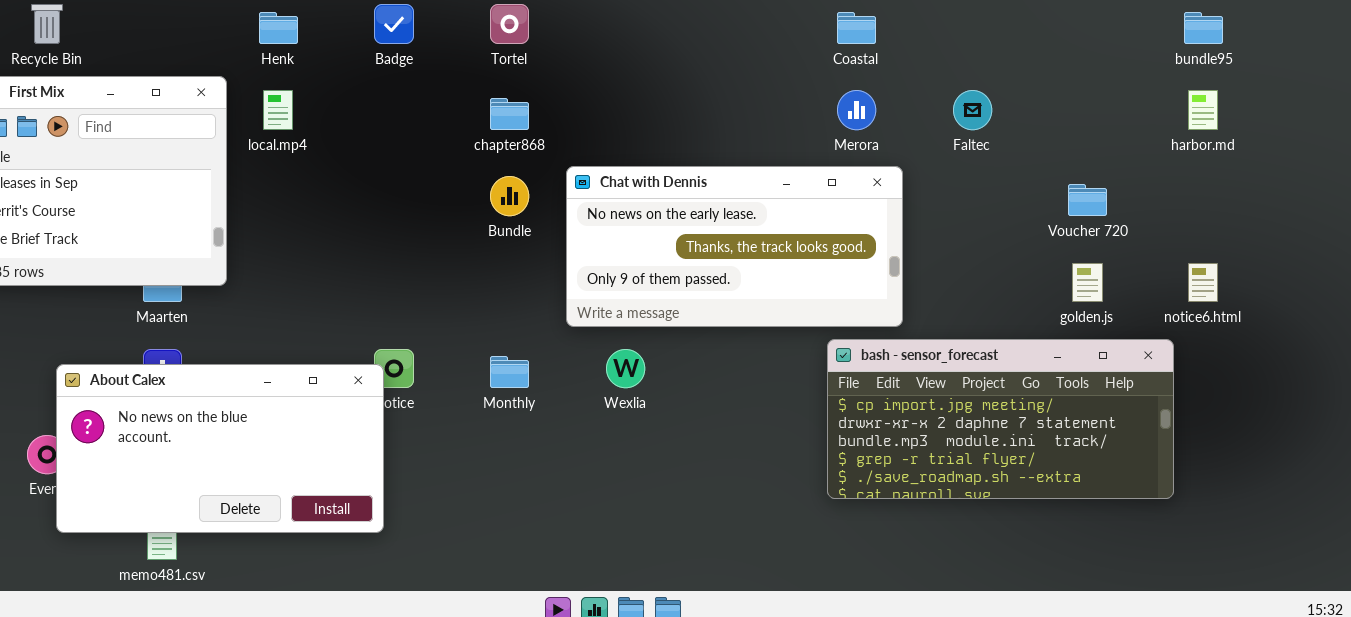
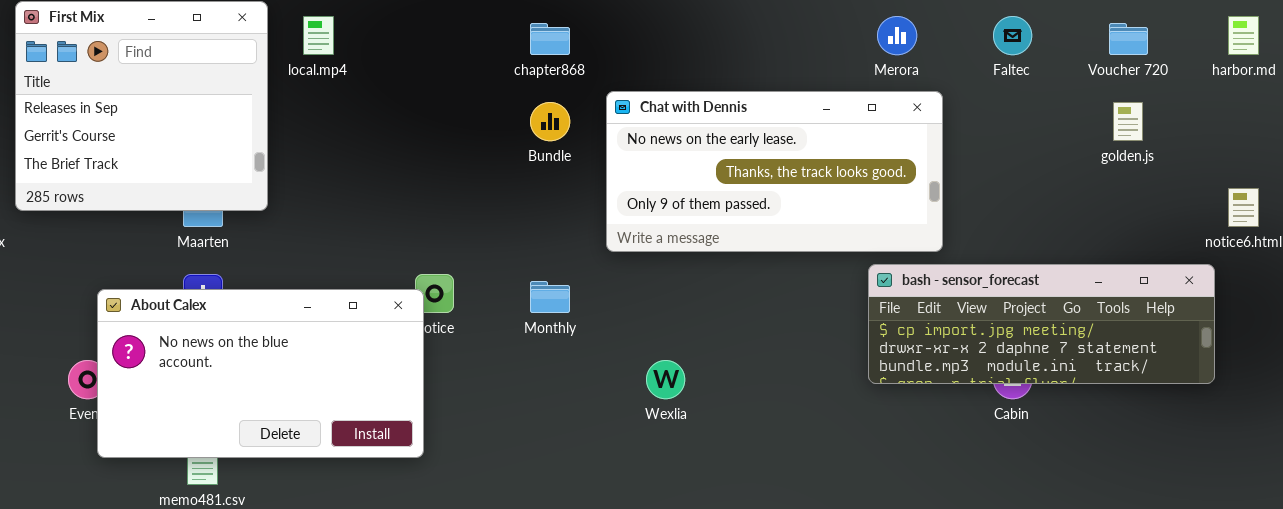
Voucher 720: [1068,184,1107,216] -> [1109,23,1148,55], moved
golden.js: [1072,263,1103,302] -> [1113,102,1143,141], moved
bash - sensor_forecast: [827,339,1174,499] -> [868,264,1215,384], resized
Wexlia: [606,349,645,388] -> [646,360,685,399], moved

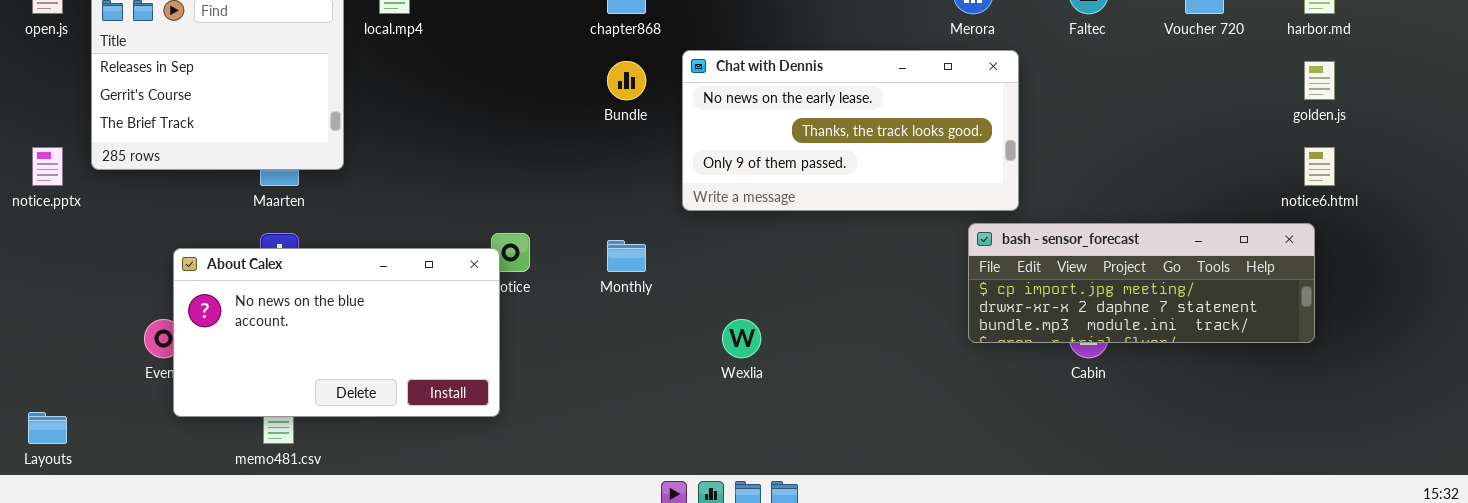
golden.js: [1113,102,1143,141] -> [1304,61,1335,100], moved
bash - sensor_forecast: [868,264,1215,384] -> [968,223,1315,343], moved

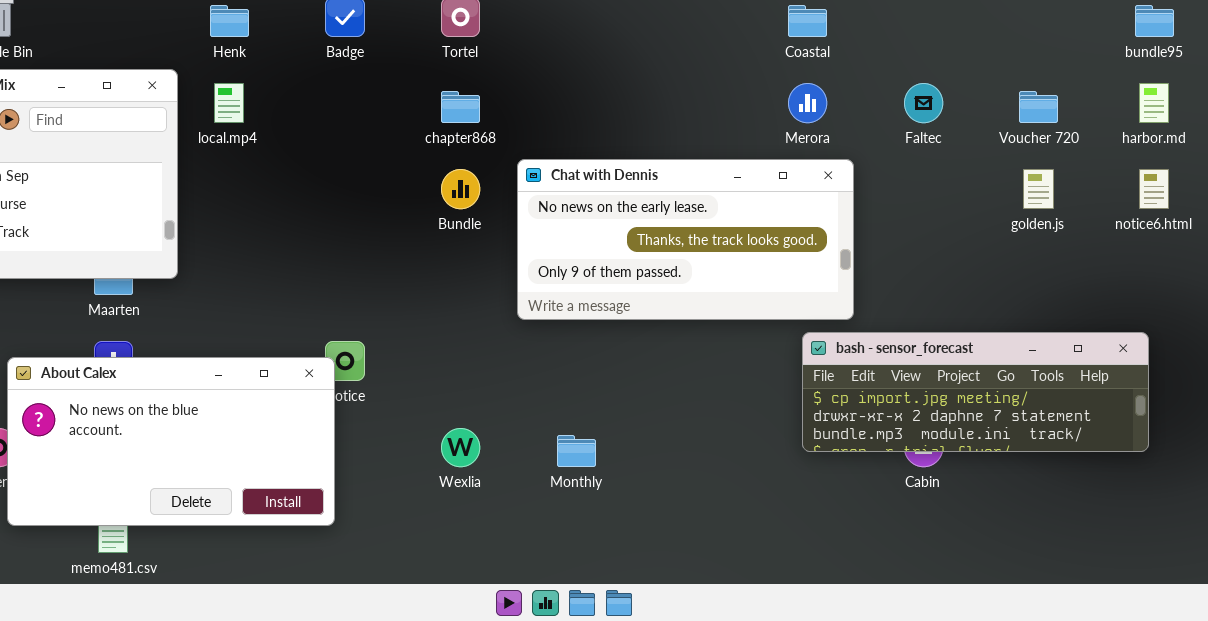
golden.js: [1304,61,1335,100] -> [1023,169,1054,209], moved
notice6.html: [1304,147,1335,186] -> [1139,169,1169,209], moved
Monthly: [607,240,646,272] -> [557,435,596,467], moved
Wexlia: [722,319,761,358] -> [441,428,480,467], moved

